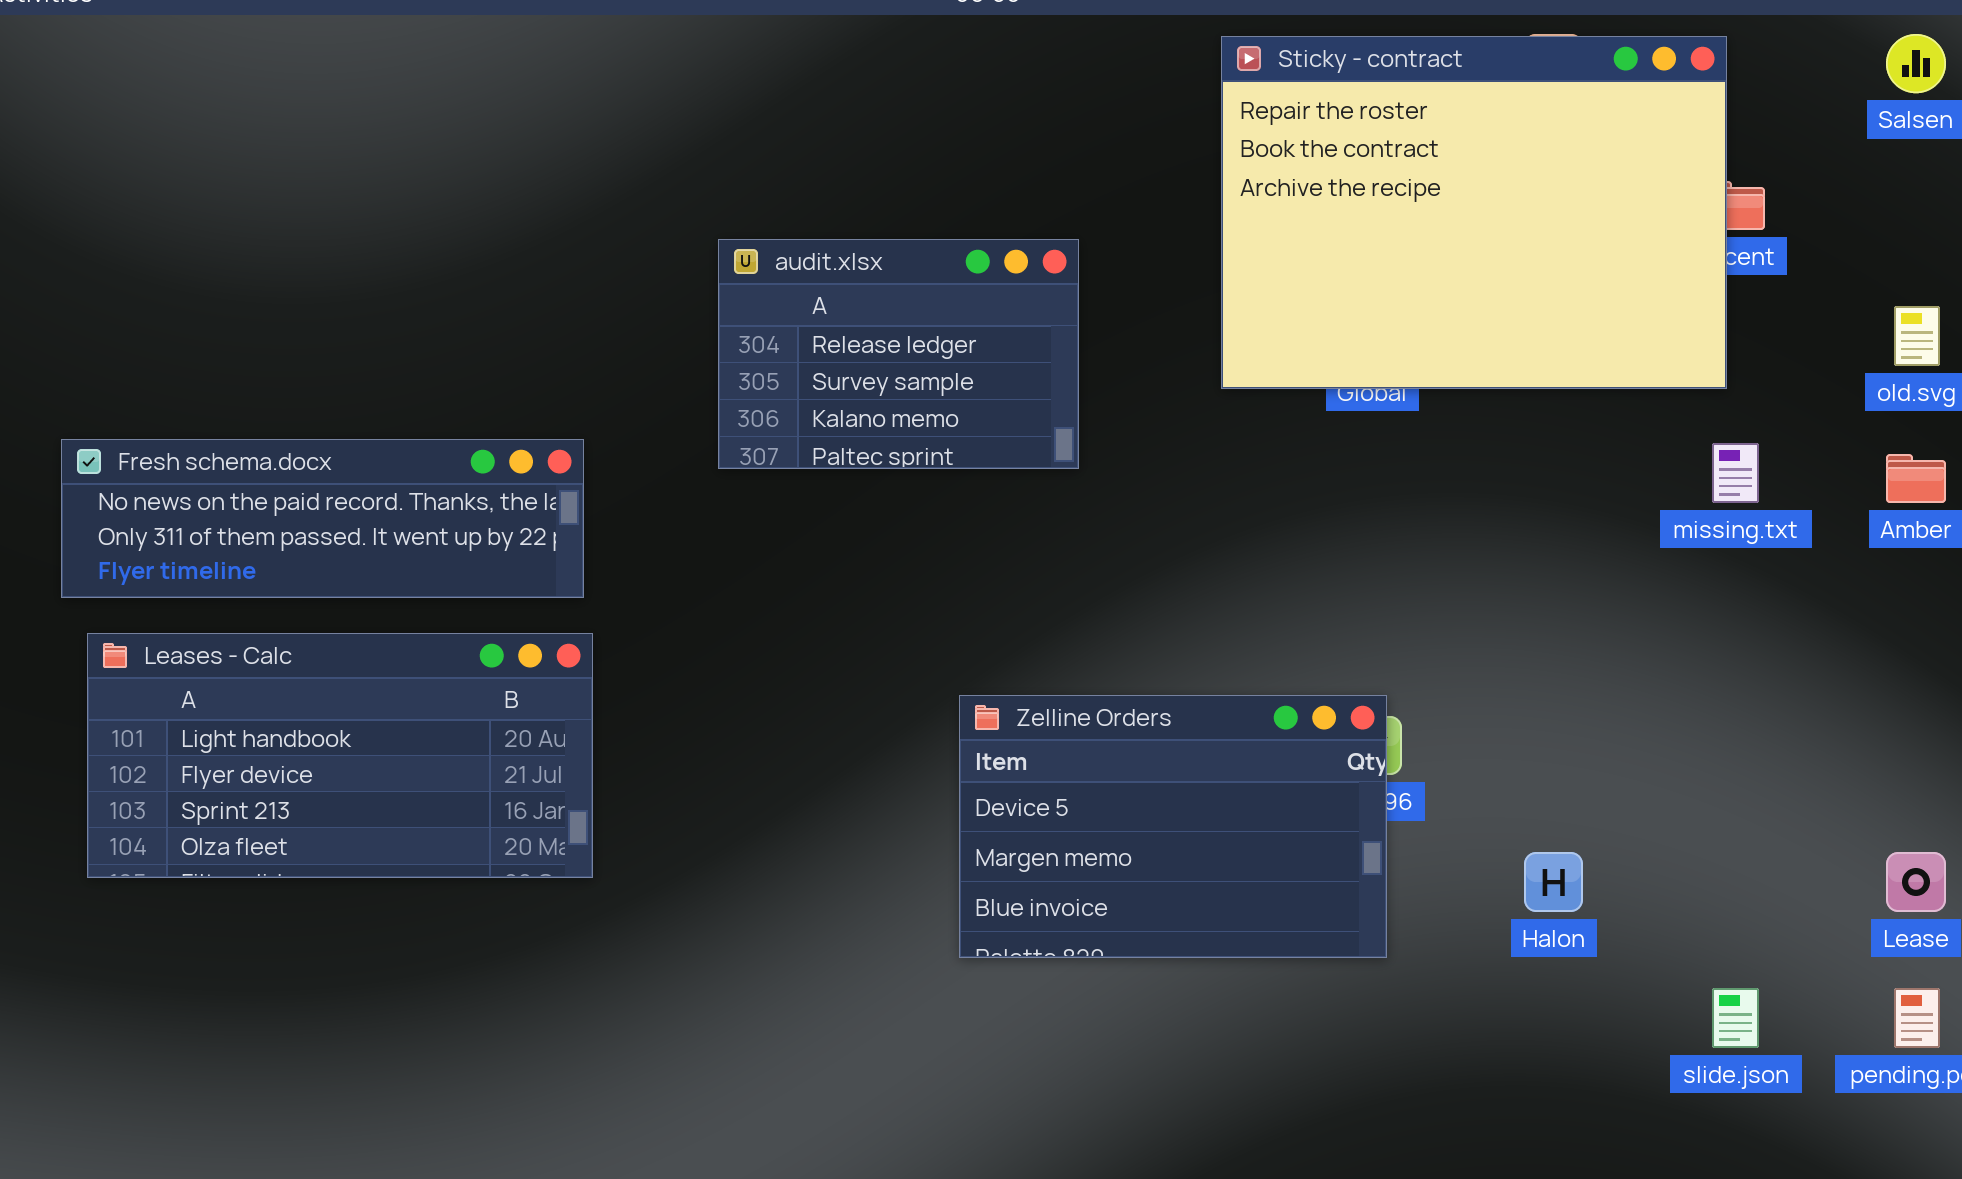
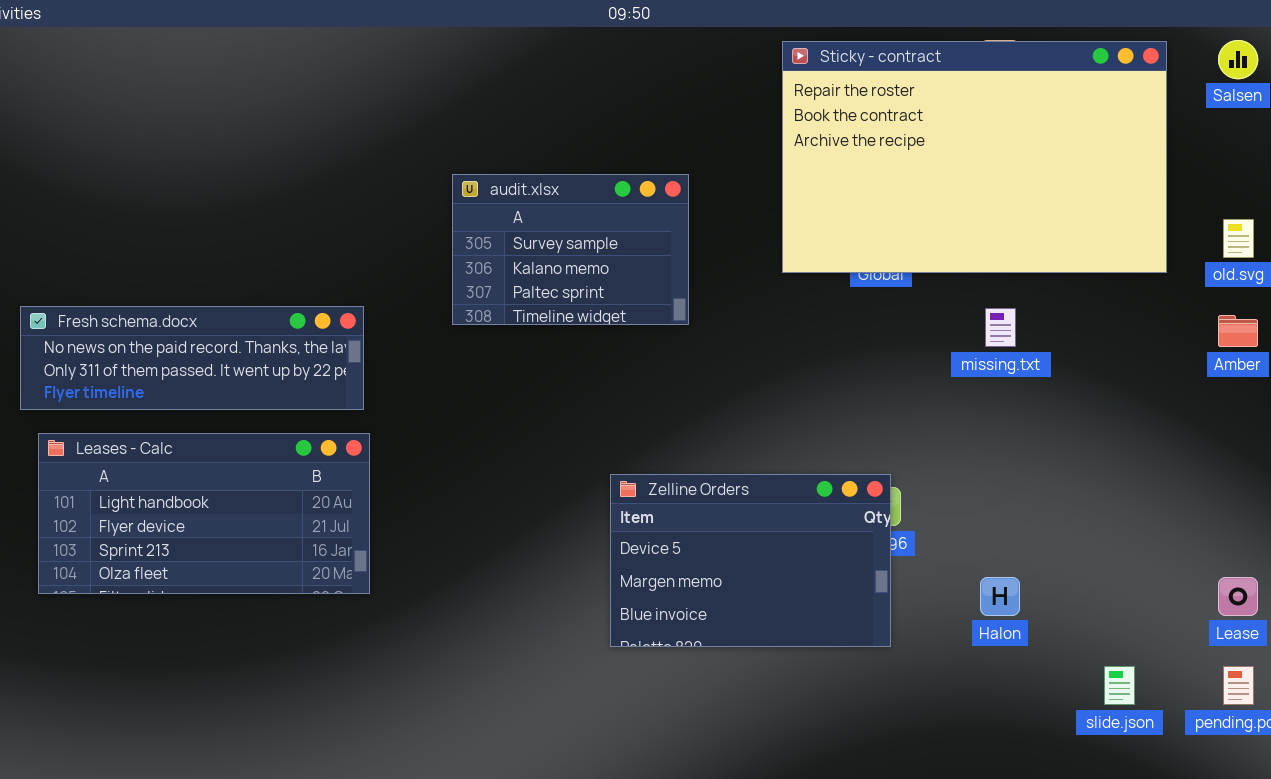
Sticky - contract: [1221,36,1727,389] -> [782,41,1167,273], resized
audit.xlsx: [718,239,1079,469] -> [452,174,689,325], scrolled down 1 row
missing.txt: [1712,443,1759,503] -> [985,308,1016,347], moved

